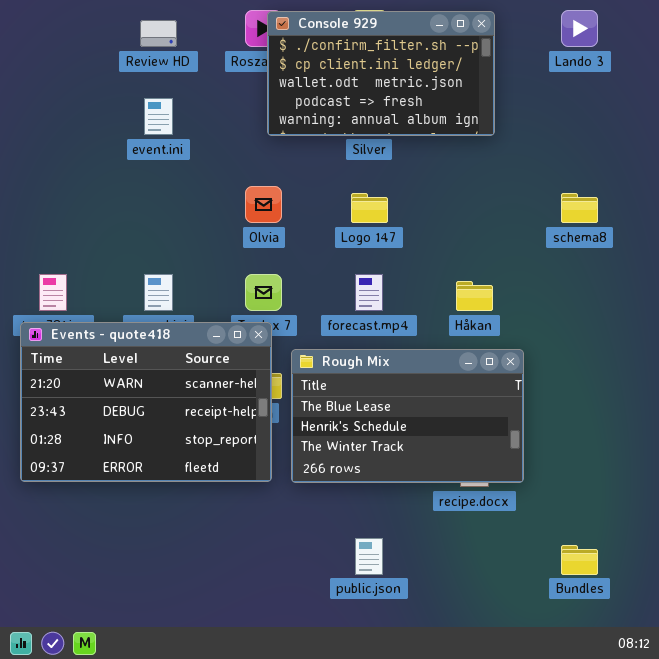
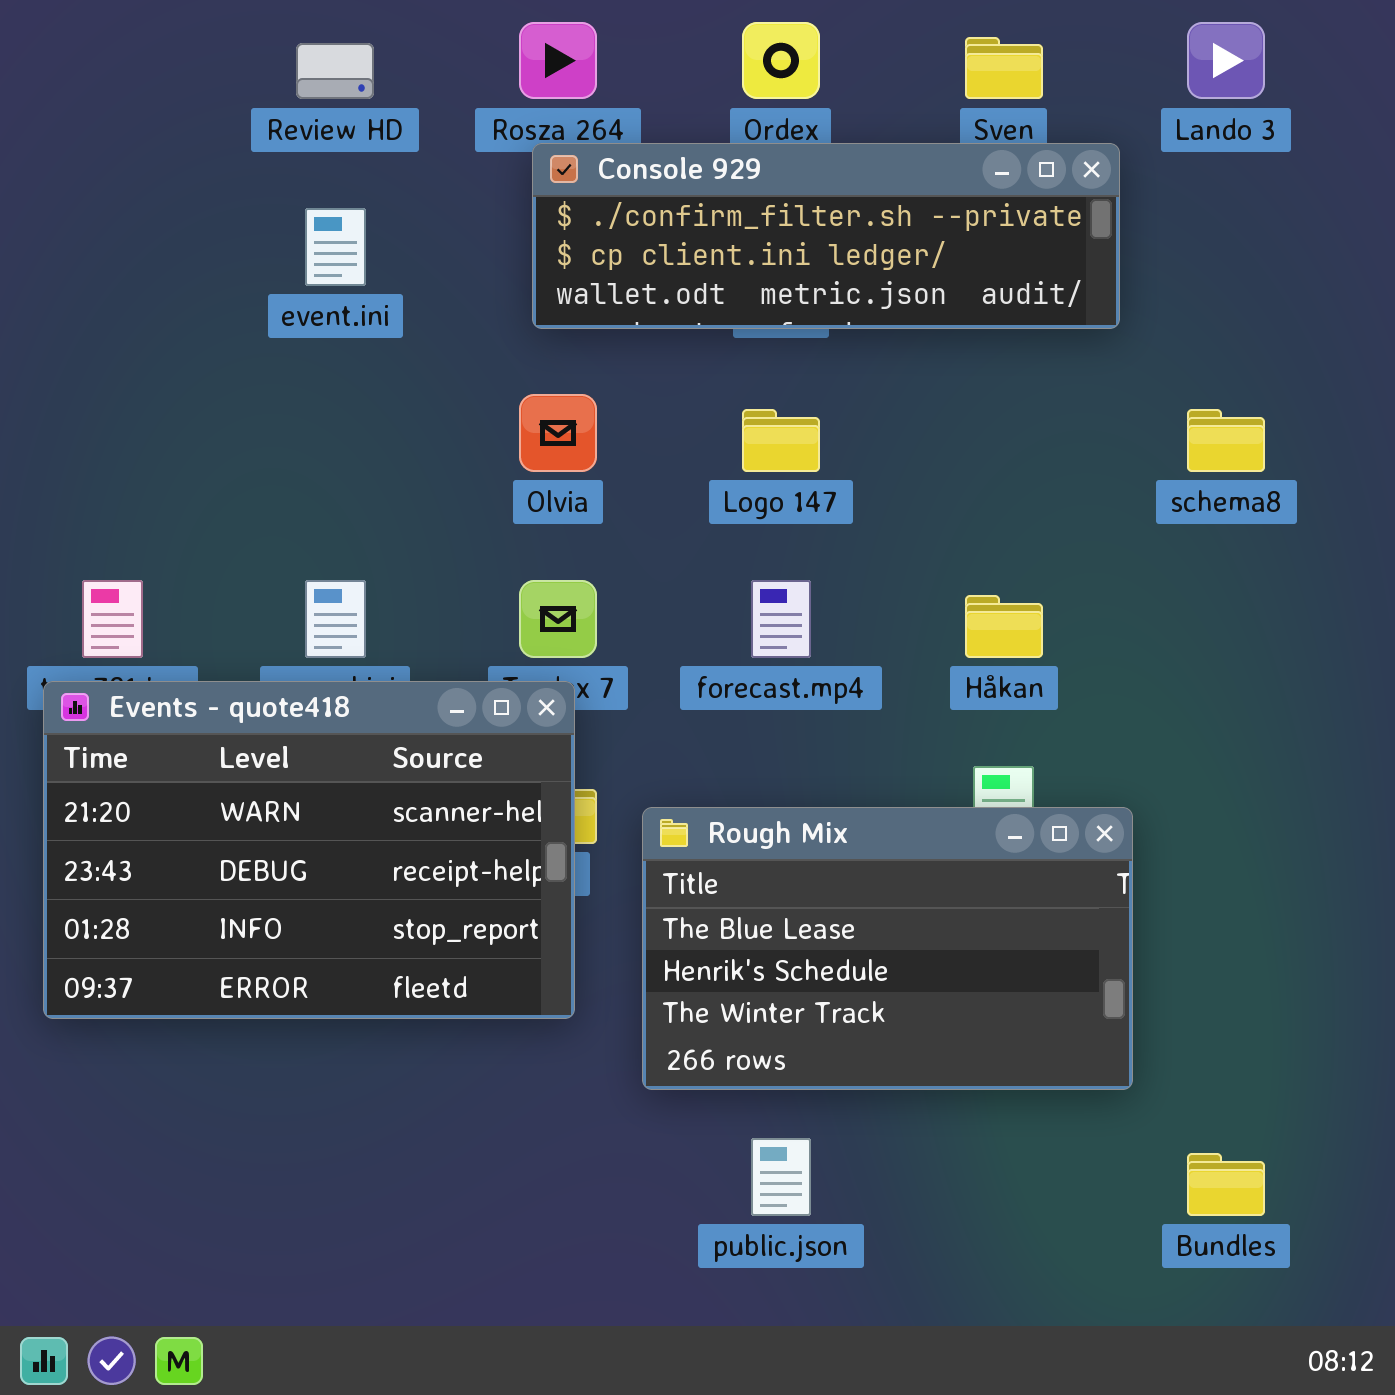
Console 929: [267,11,495,136] -> [532,143,1120,329], moved, resized
Rough Mix: [291,349,524,483] -> [642,807,1133,1090], moved

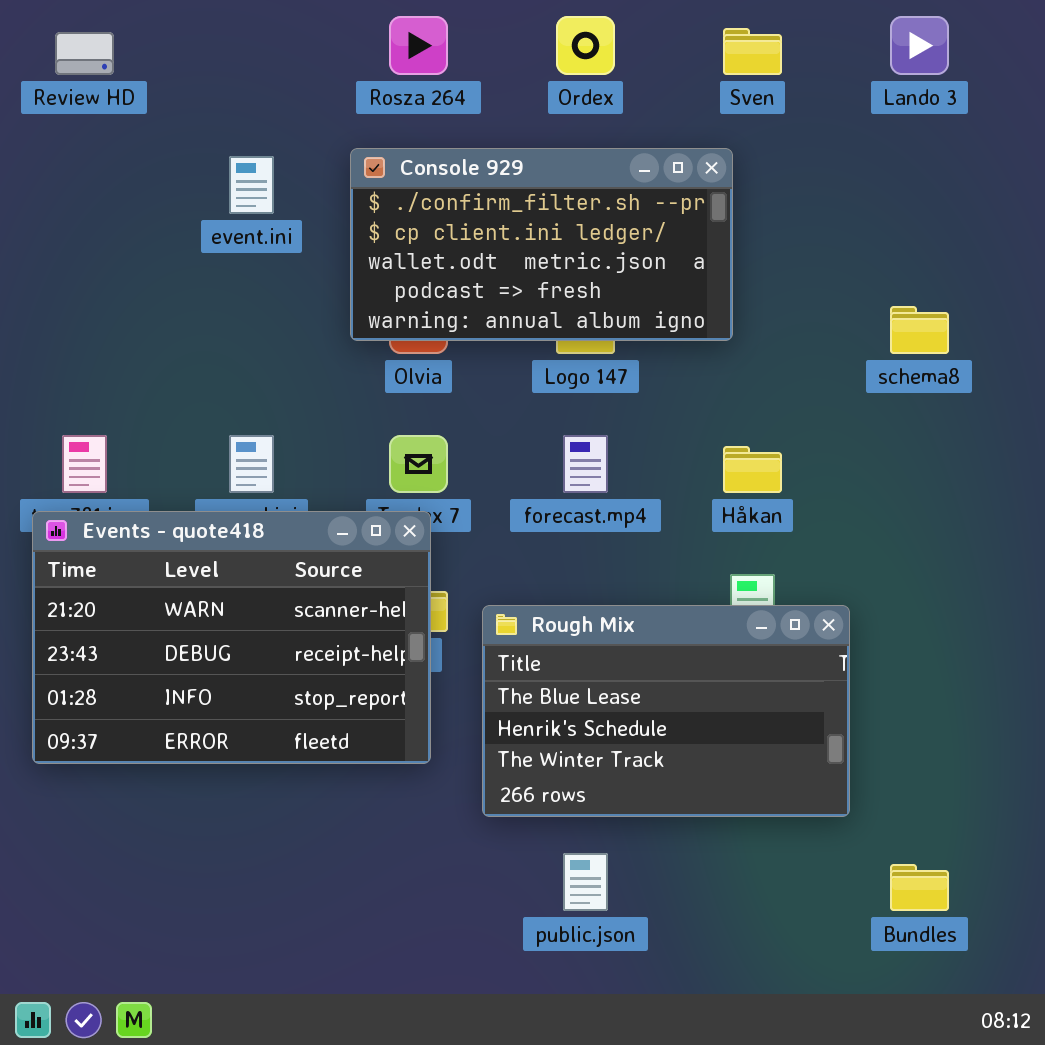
Review HD: [296,43,374,99] -> [55,32,114,75], moved
Console 929: [532,143,1120,329] -> [350,148,733,341], moved, resized

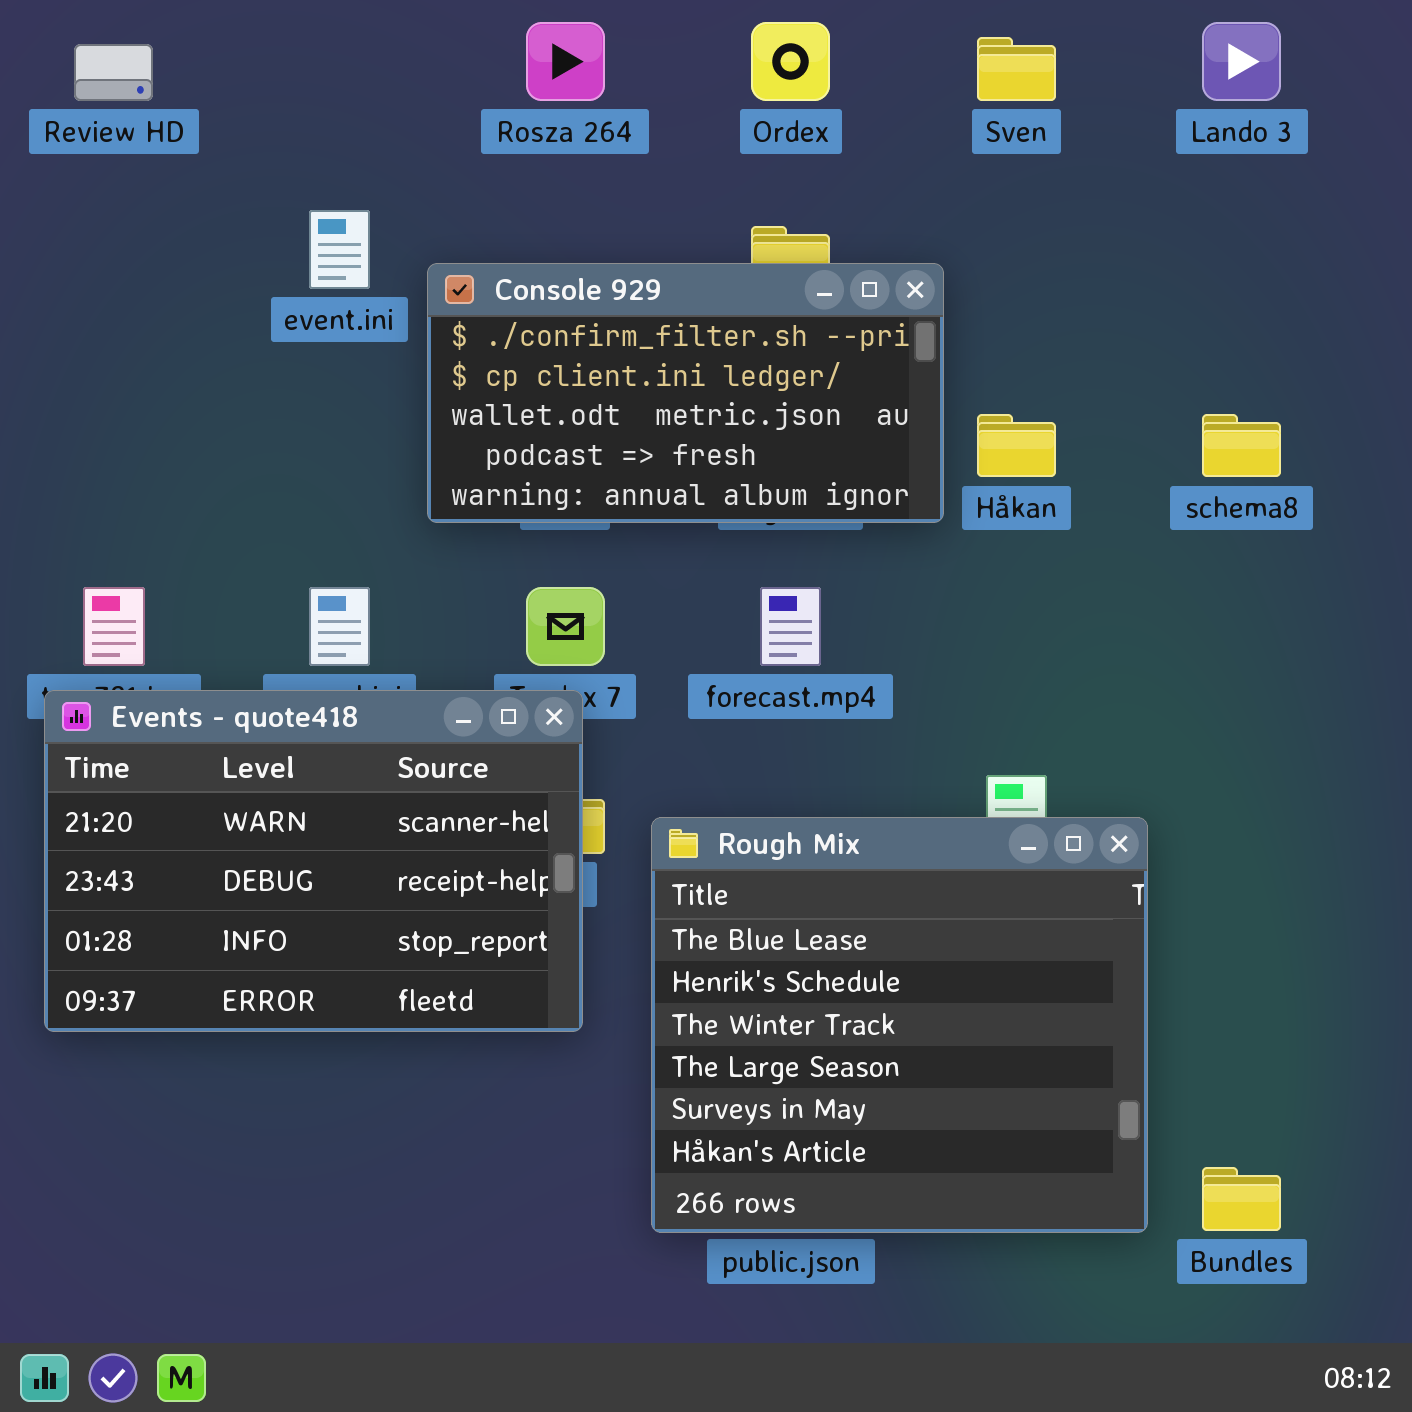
Console 929: [350,148,733,341] -> [427,263,944,523], moved
Håkan: [723,446,782,493] -> [977,414,1056,477], moved
Rough Mix: [482,605,850,817] -> [651,817,1148,1233], resized

